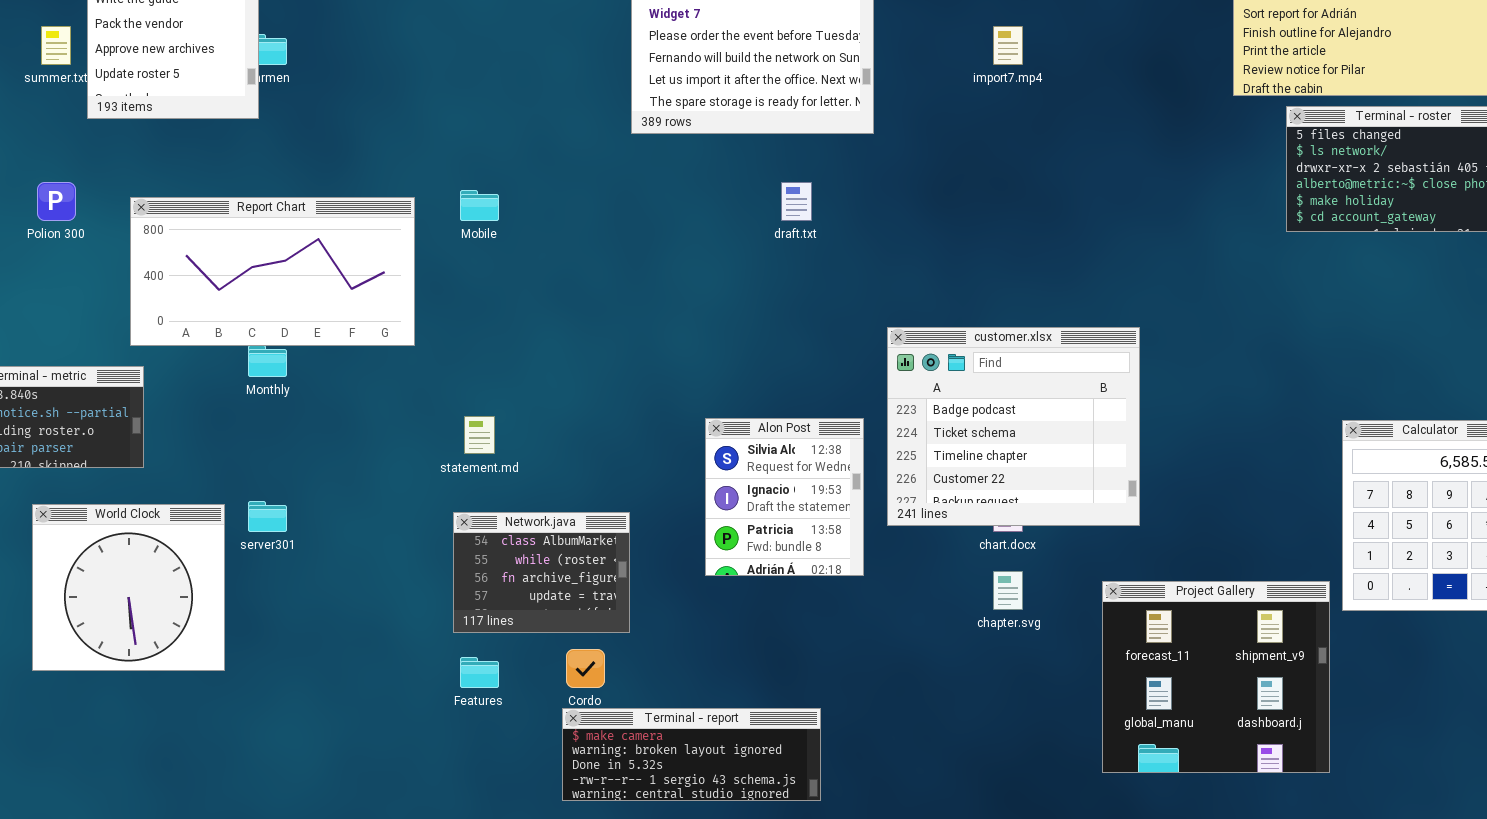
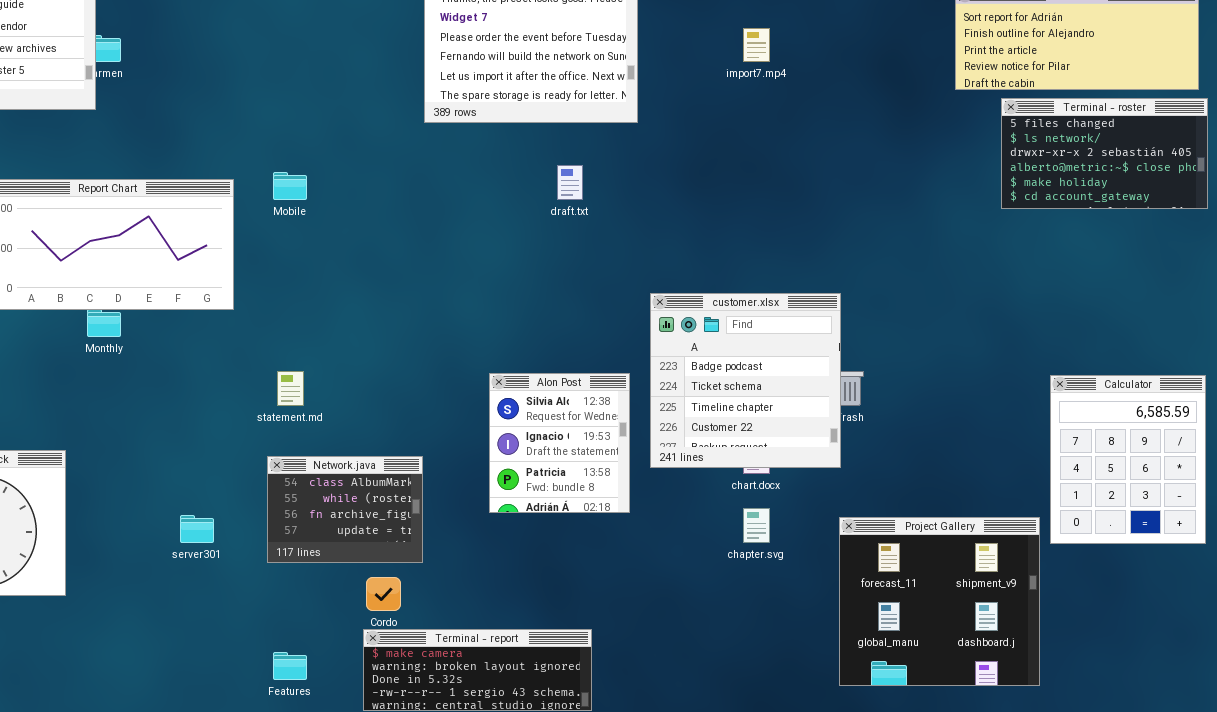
customer.xlsx: [887,327,1140,526] -> [650,293,841,468], resized
server301: [248,501,287,532] -> [180,515,214,543], moved
Features: [460,657,499,688] -> [273,652,307,680], moved

